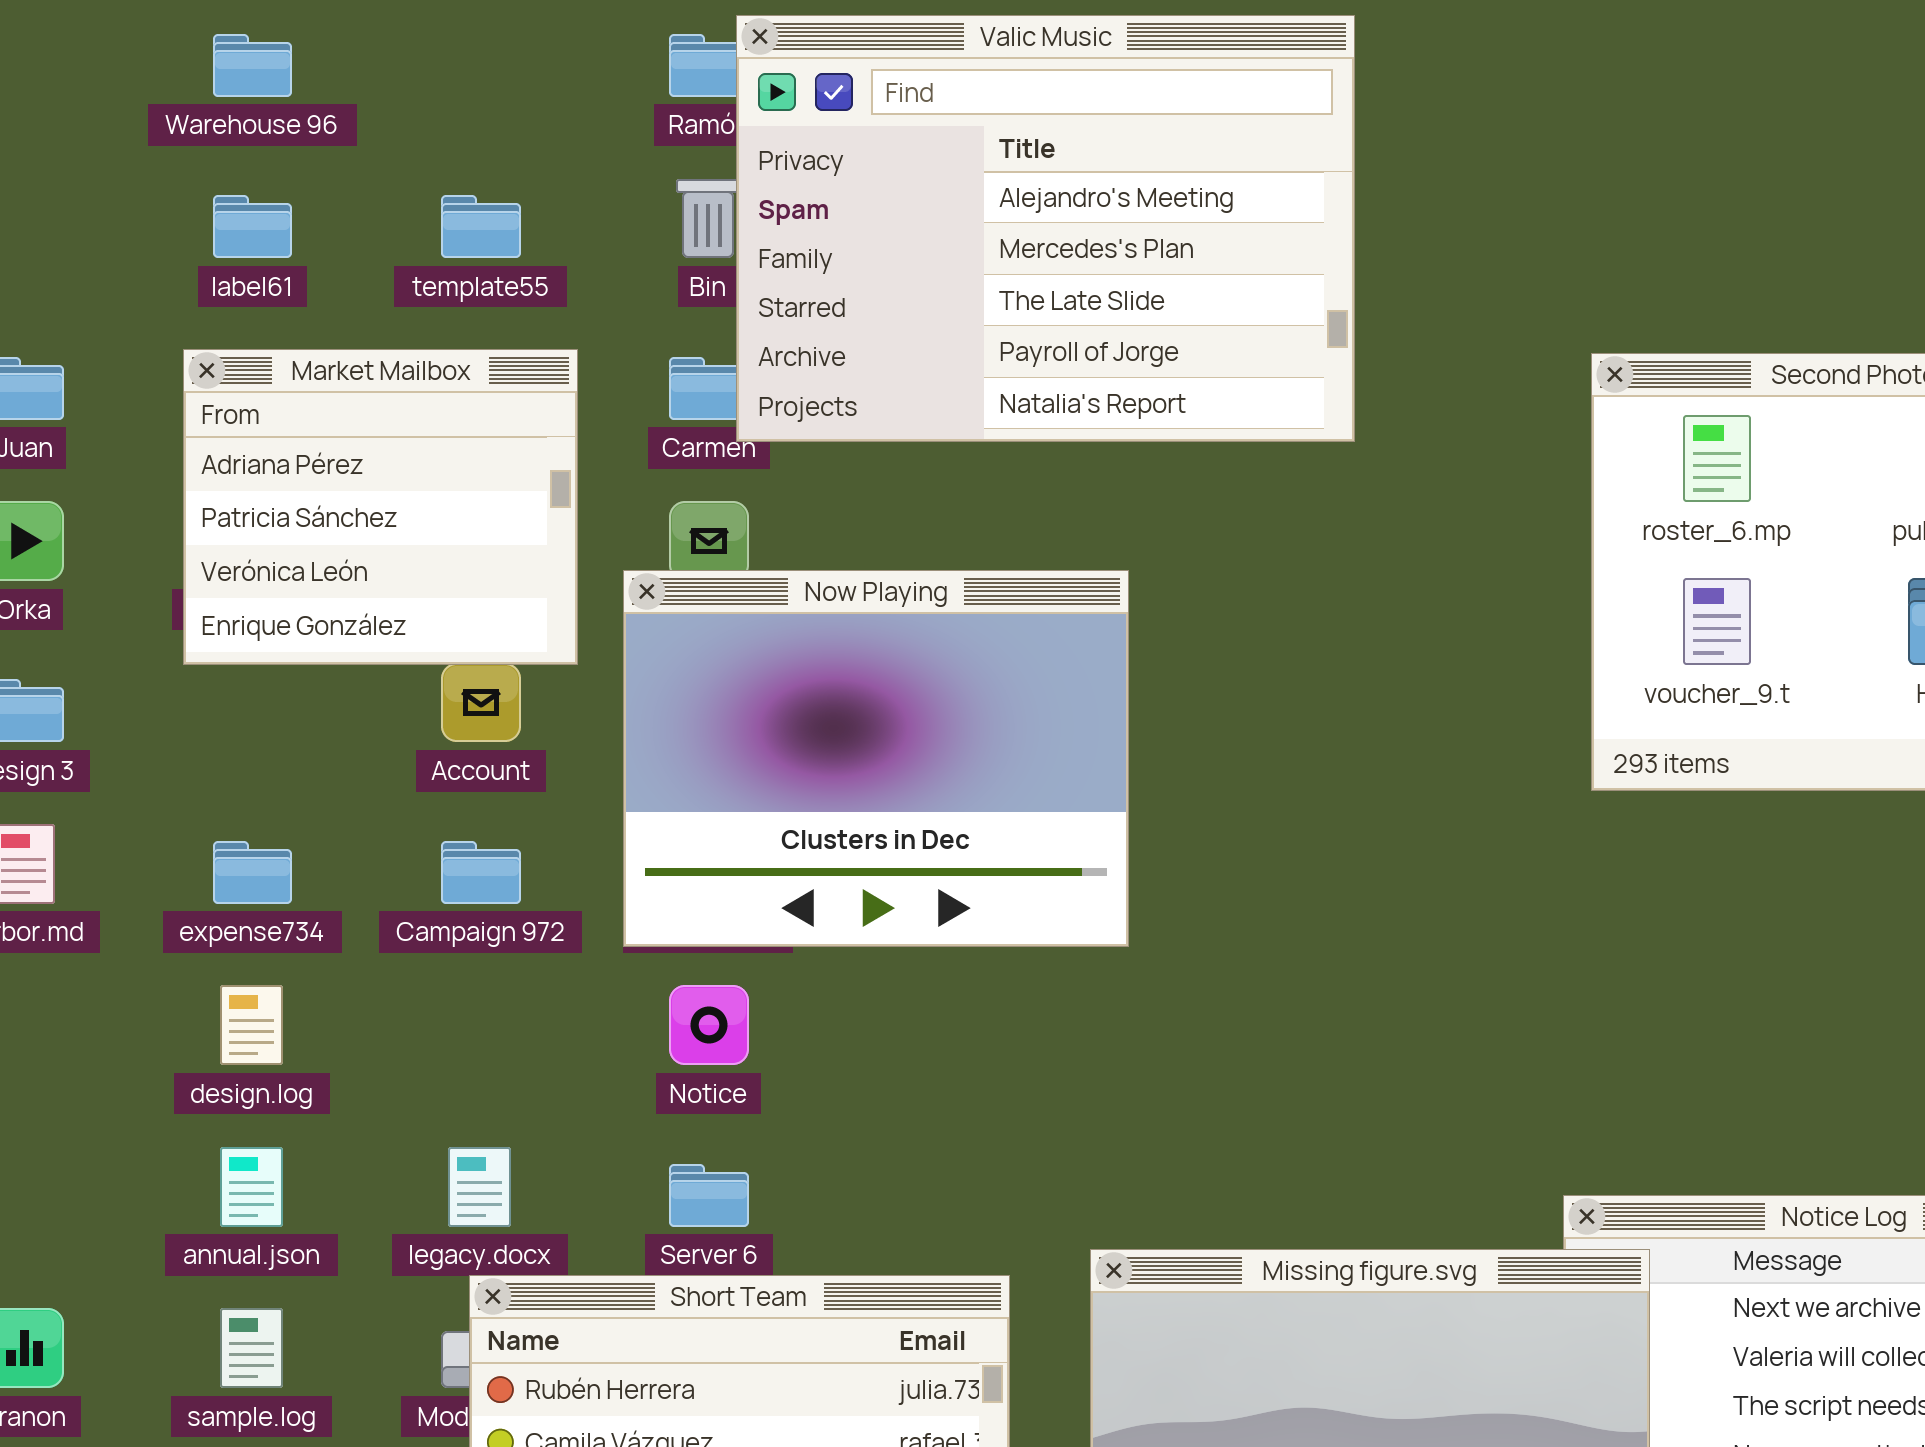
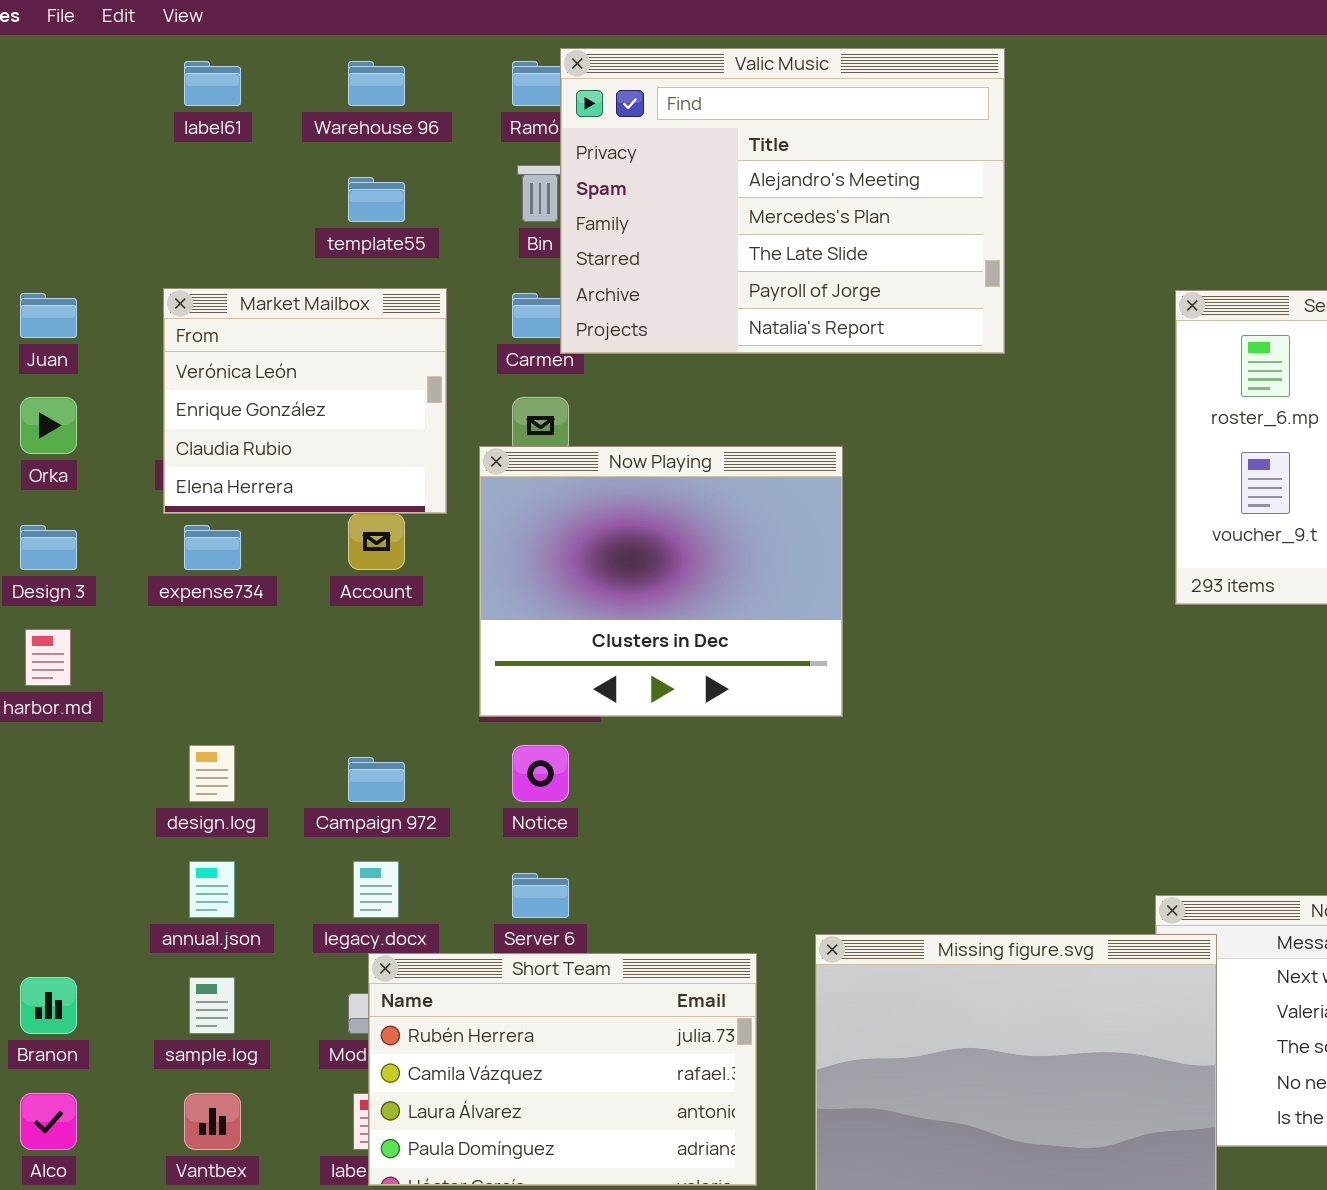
Warehouse 96: [213,34,292,97] -> [348,61,405,106], moved
label61: [213,195,292,258] -> [184,61,241,106], moved
Market Mailbox: [183,349,578,665] -> [163,288,447,514], scrolled down 2 rows
expense734: [213,841,292,904] -> [184,525,241,570], moved
Campaign 972: [441,841,521,904] -> [348,757,405,802], moved

